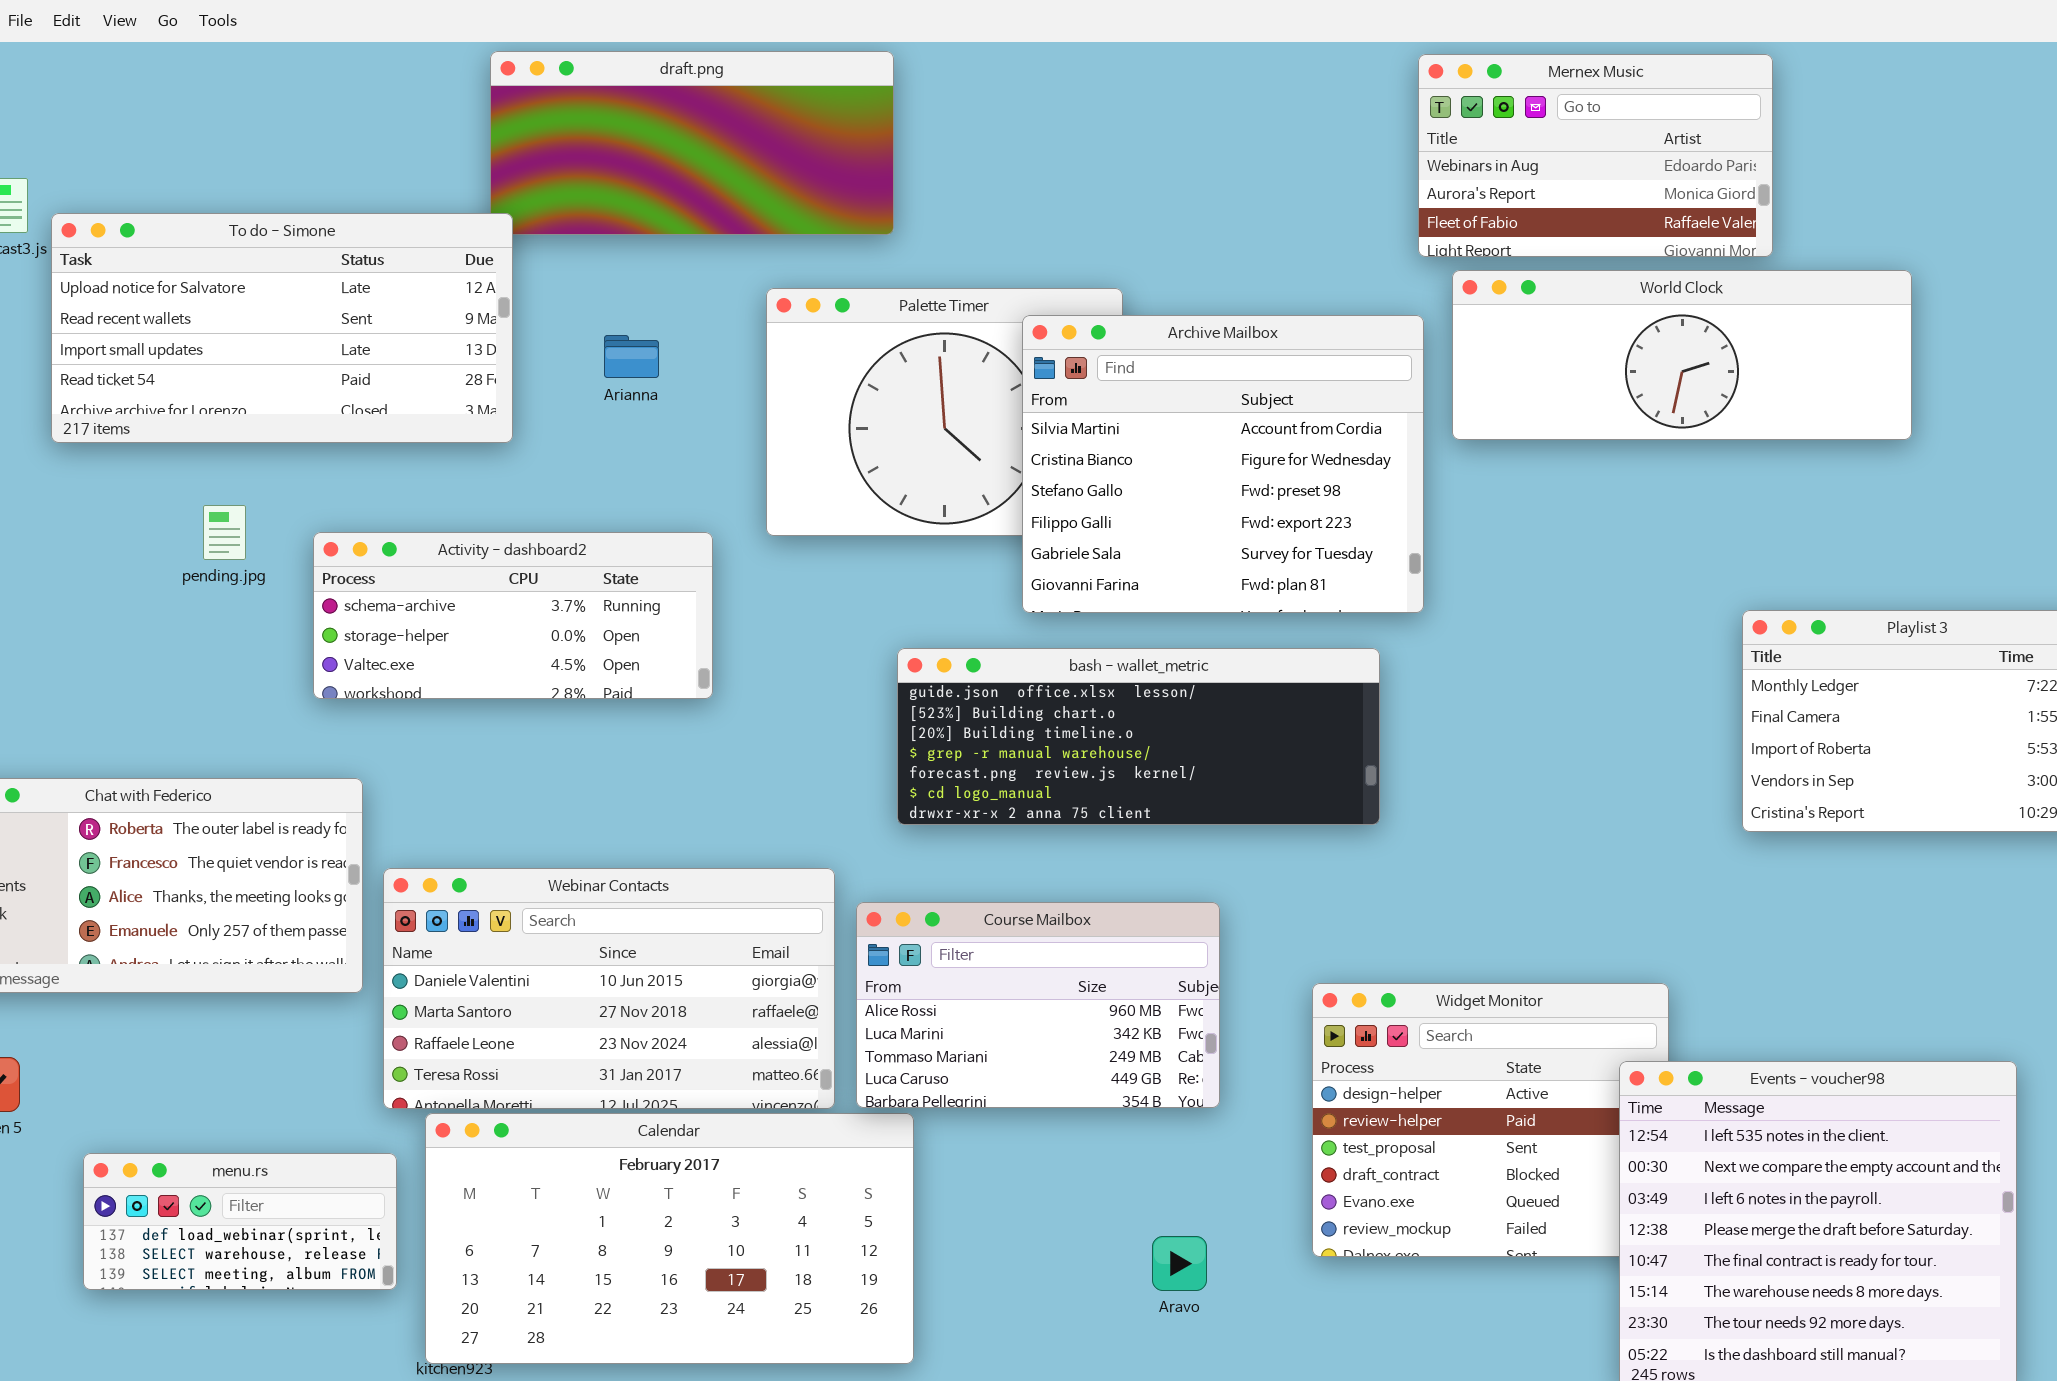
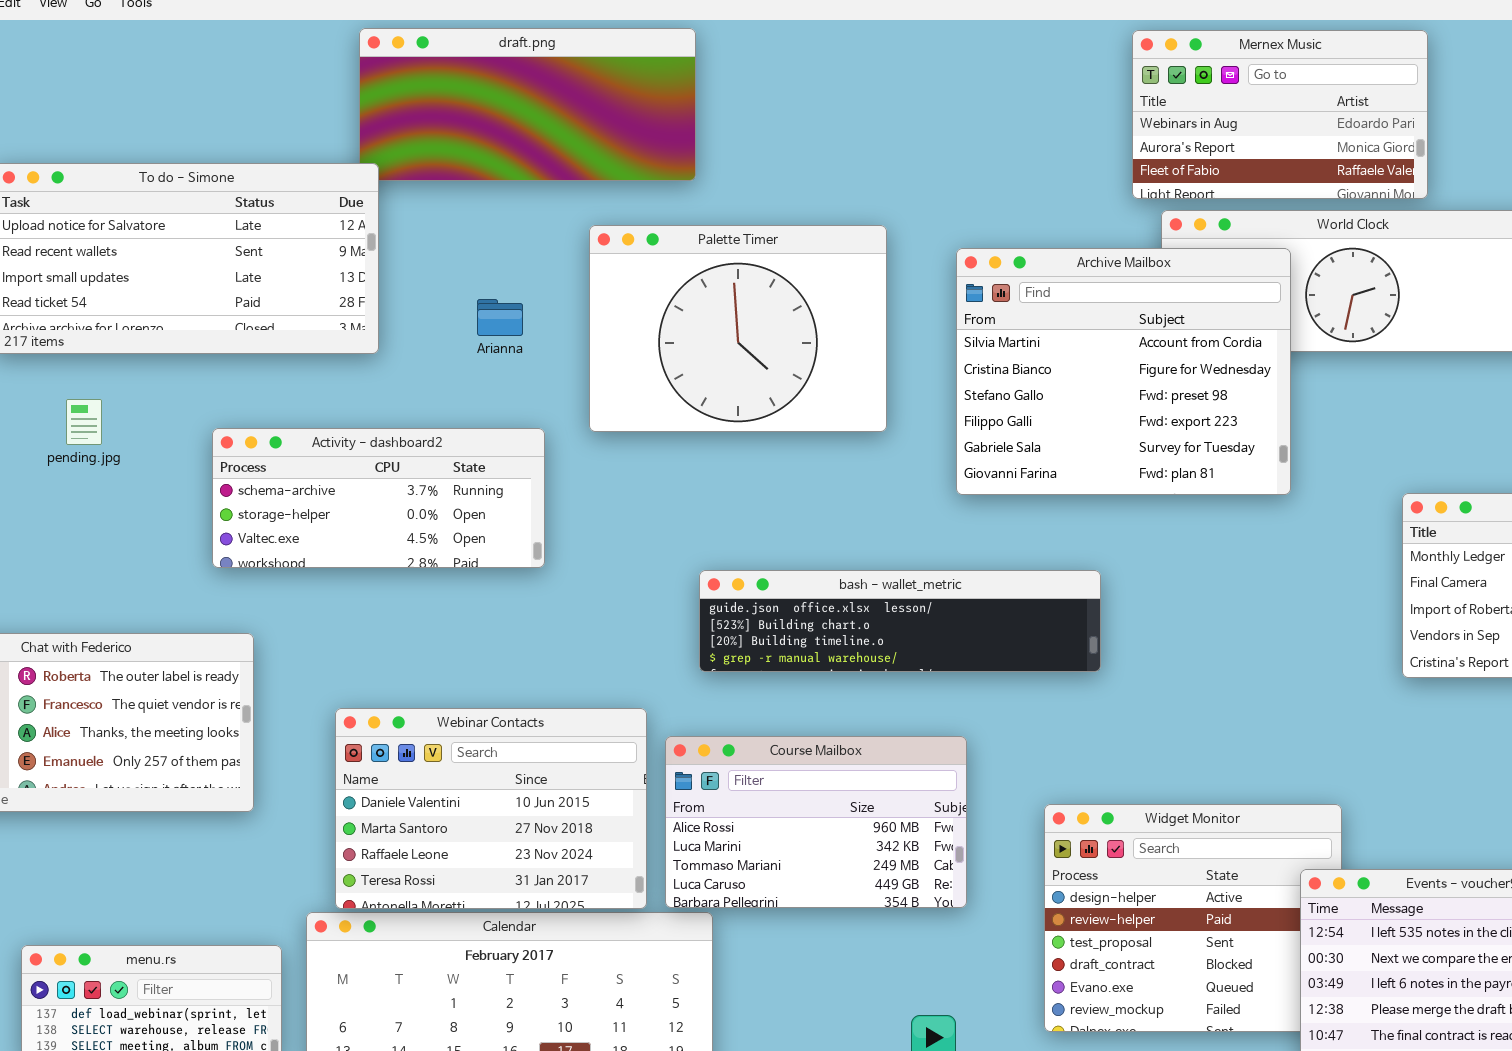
Archive Mailbox: [1022,315,1424,613] -> [956,248,1291,495], moved
Arianna: [604,335,659,378] -> [477,299,523,336], moved
pending.jpg: [203,505,246,560] -> [66,399,102,445], moved
bash - wallet_metric: [897,648,1380,825] -> [699,570,1101,672], resized
Webinar Contacts: [383,868,835,1109] -> [335,708,647,909], resized

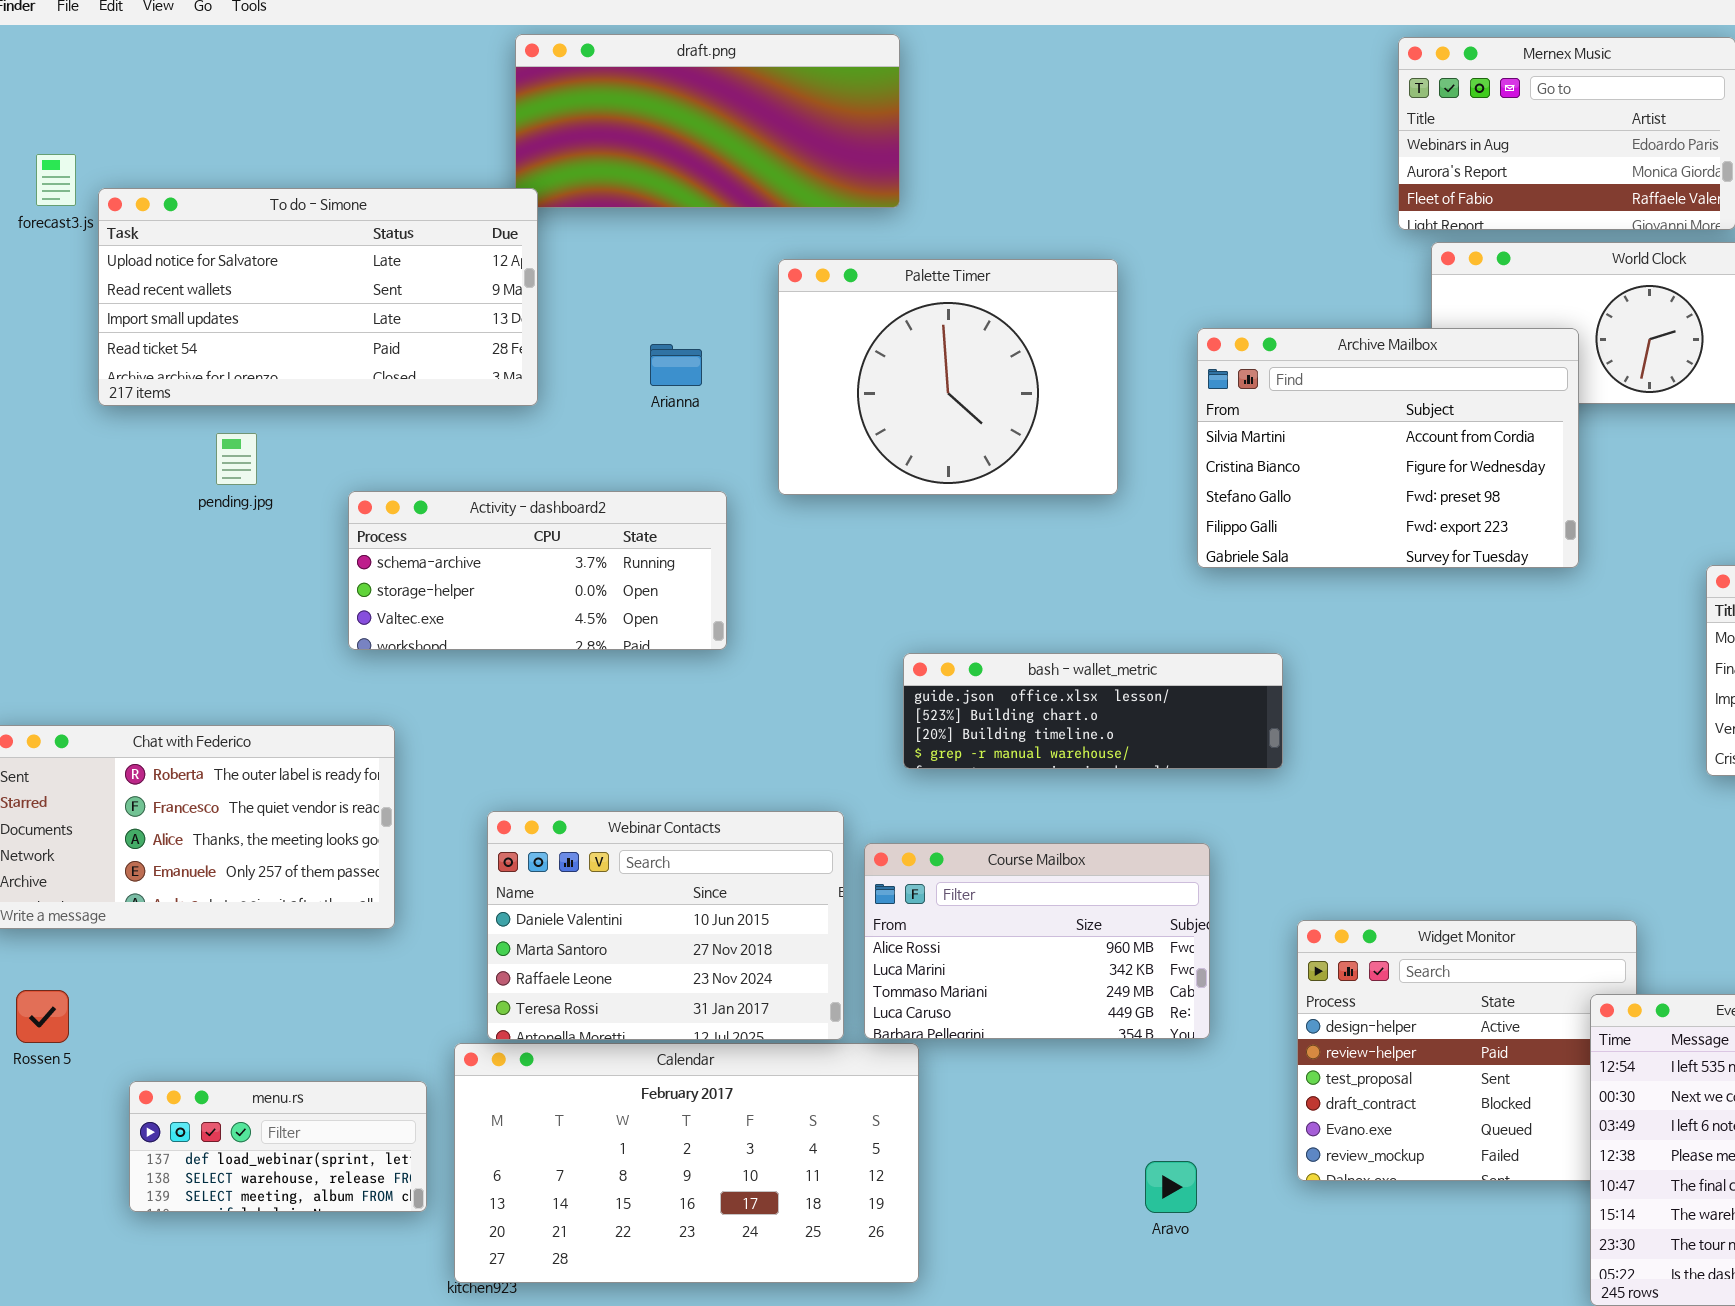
Archive Mailbox: [956,248,1291,495] -> [1197,328,1579,568], resized
pending.jpg: [66,399,102,445] -> [216,433,257,485], moved
bash - wallet_metric: [699,570,1101,672] -> [903,653,1283,769], resized

